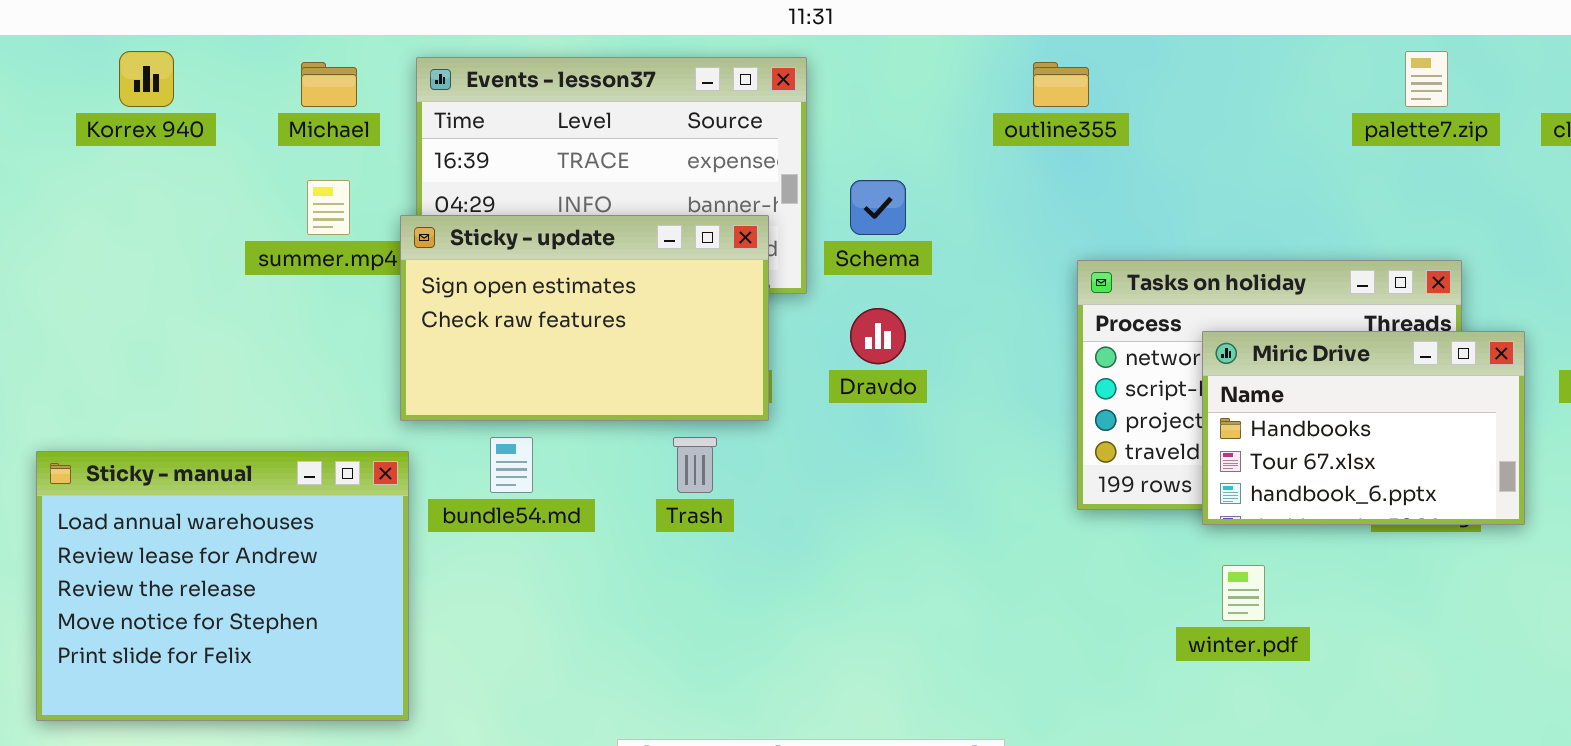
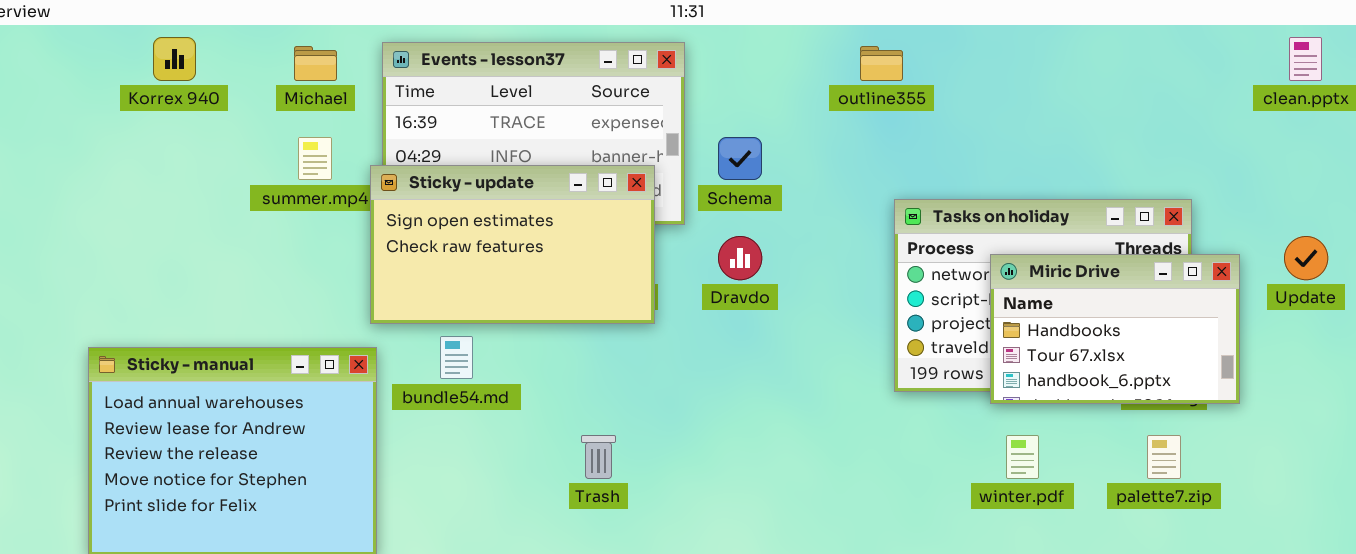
palette7.zip: [1405,51,1448,107] -> [1147,435,1181,479], moved
Trash: [673,437,717,493] -> [581,435,616,479], moved

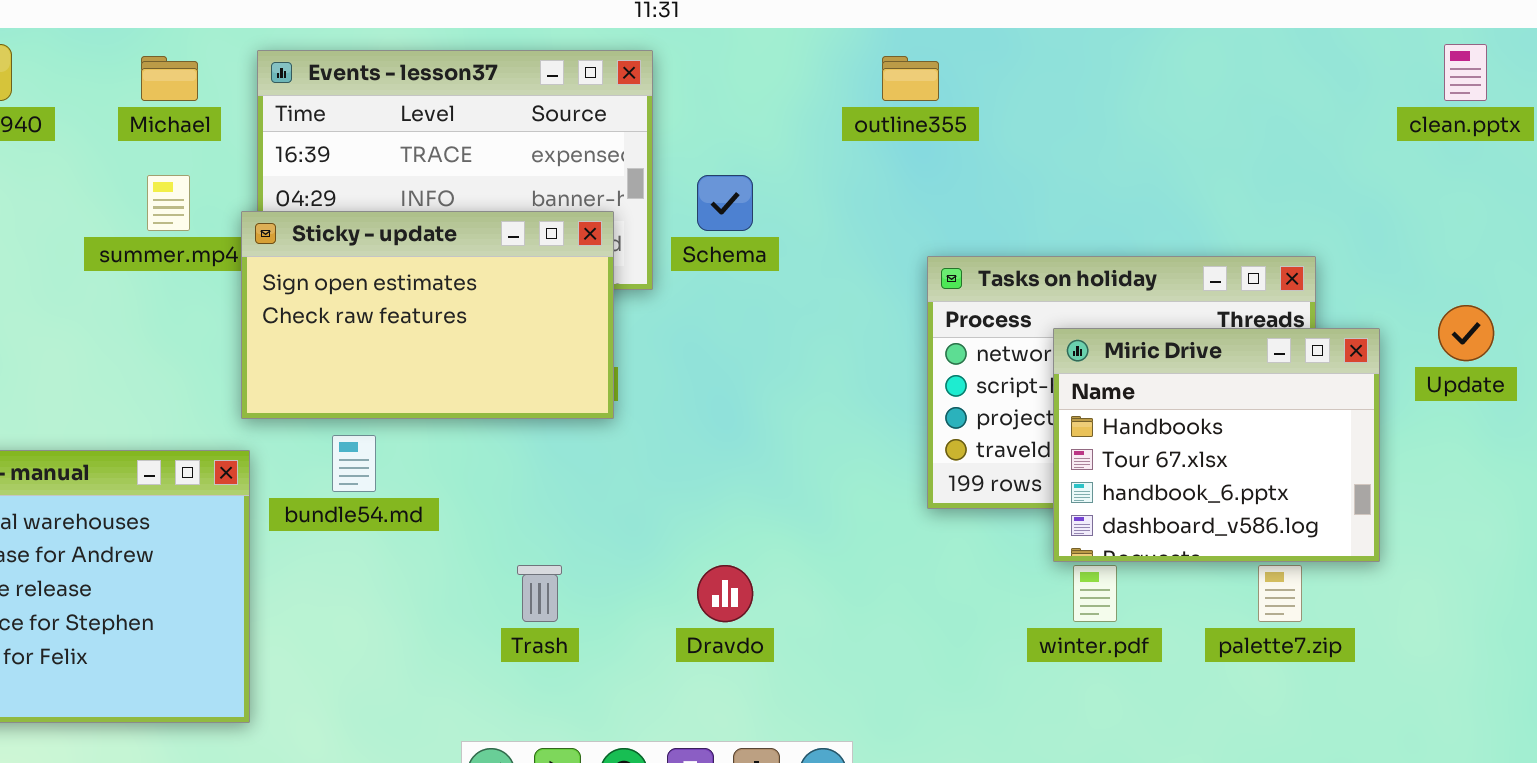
Dravdo: [718,236,762,280] -> [697,565,753,622], moved
Miric Drive: [990,254,1240,404] -> [1053,328,1380,562], resized

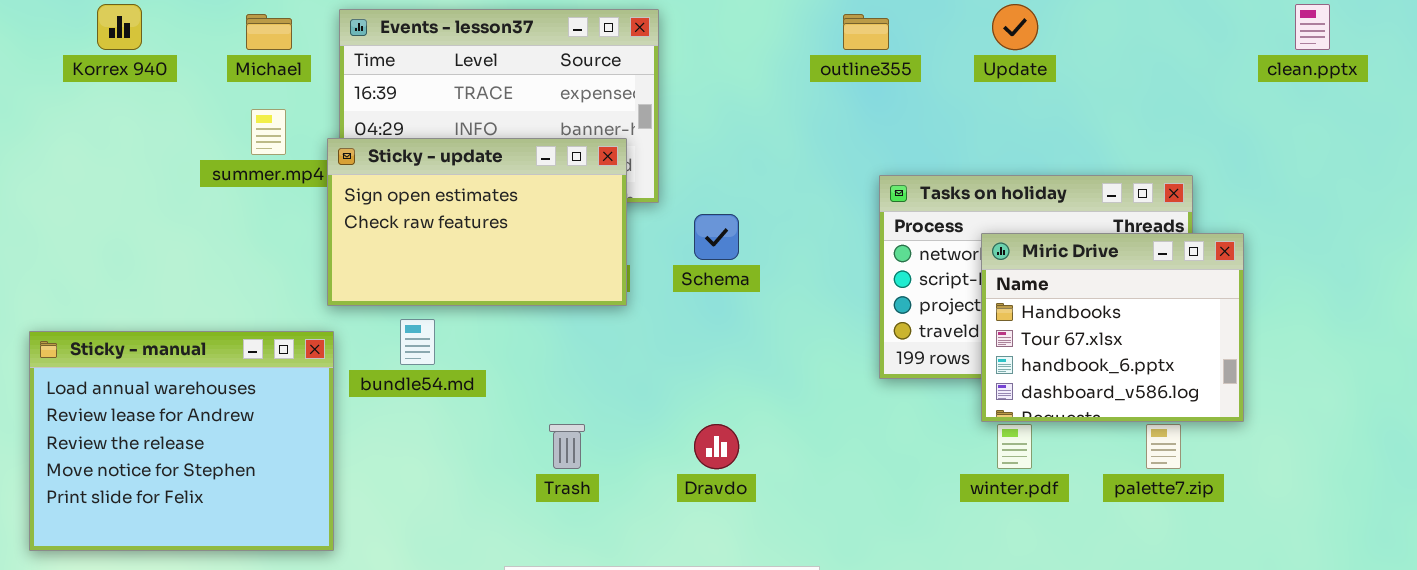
Schema: [697,175,753,231] -> [694,214,739,260], moved
Update: [1438,305,1494,361] -> [992,4,1038,50], moved

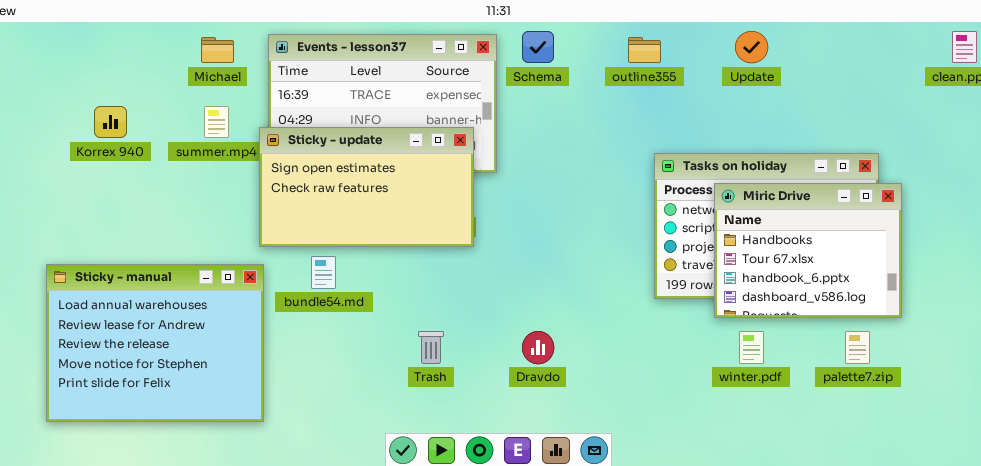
Korrex 940: [97,4,142,50] -> [94,106,127,138], moved
Schema: [694,214,739,260] -> [522,31,554,63], moved
Miric Drive: [981,233,1244,422] -> [714,183,902,318], moved

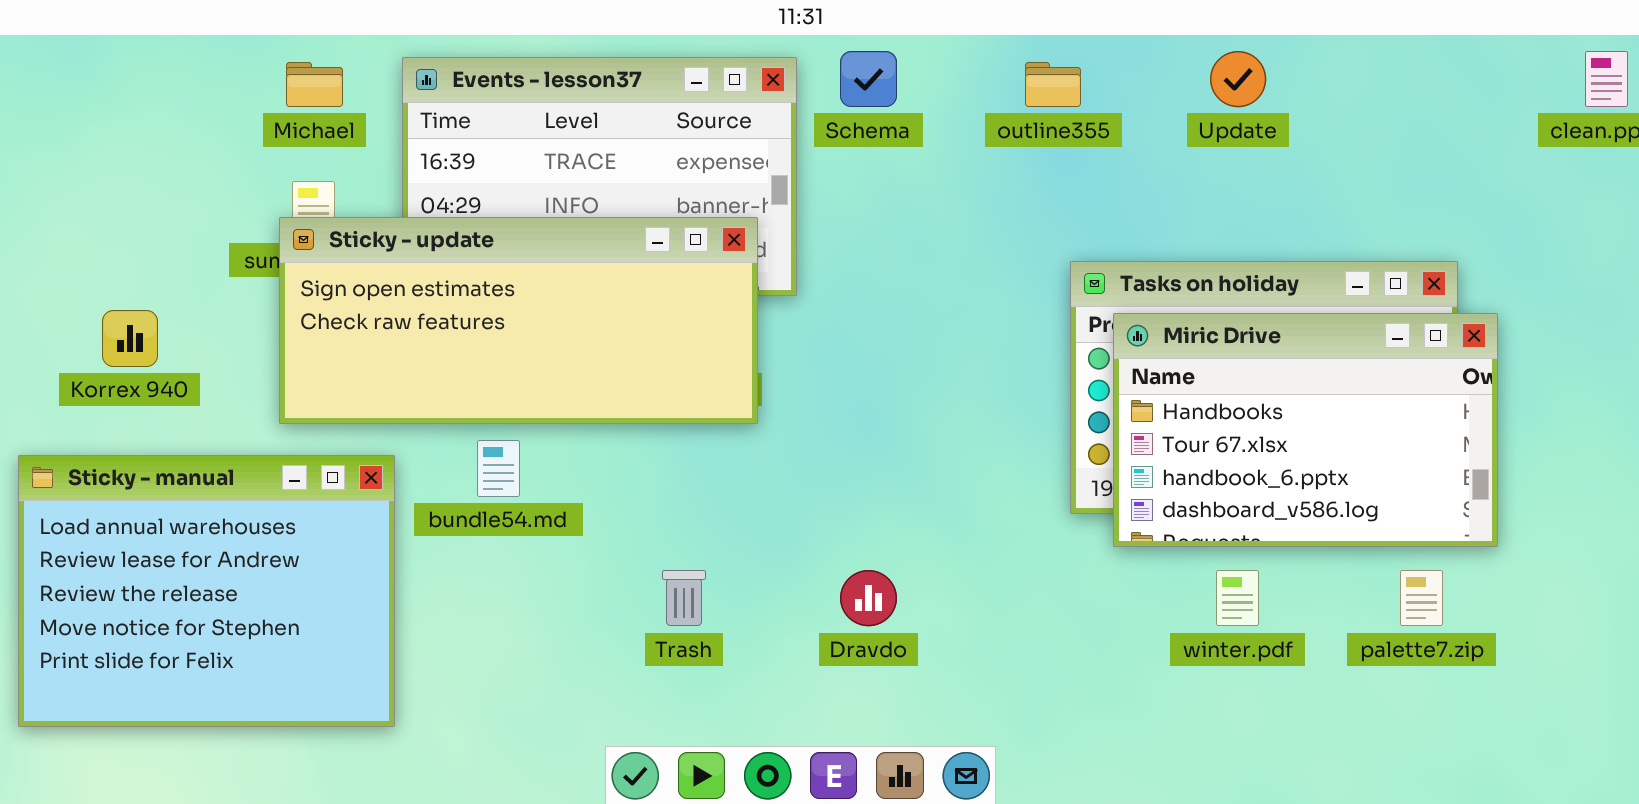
Korrex 940: [94,106,127,138] -> [102,310,158,367], moved
Sticky - update: [259,127,474,247] -> [279,217,758,424], resized
Miric Drive: [714,183,902,318] -> [1113,313,1498,547], resized

